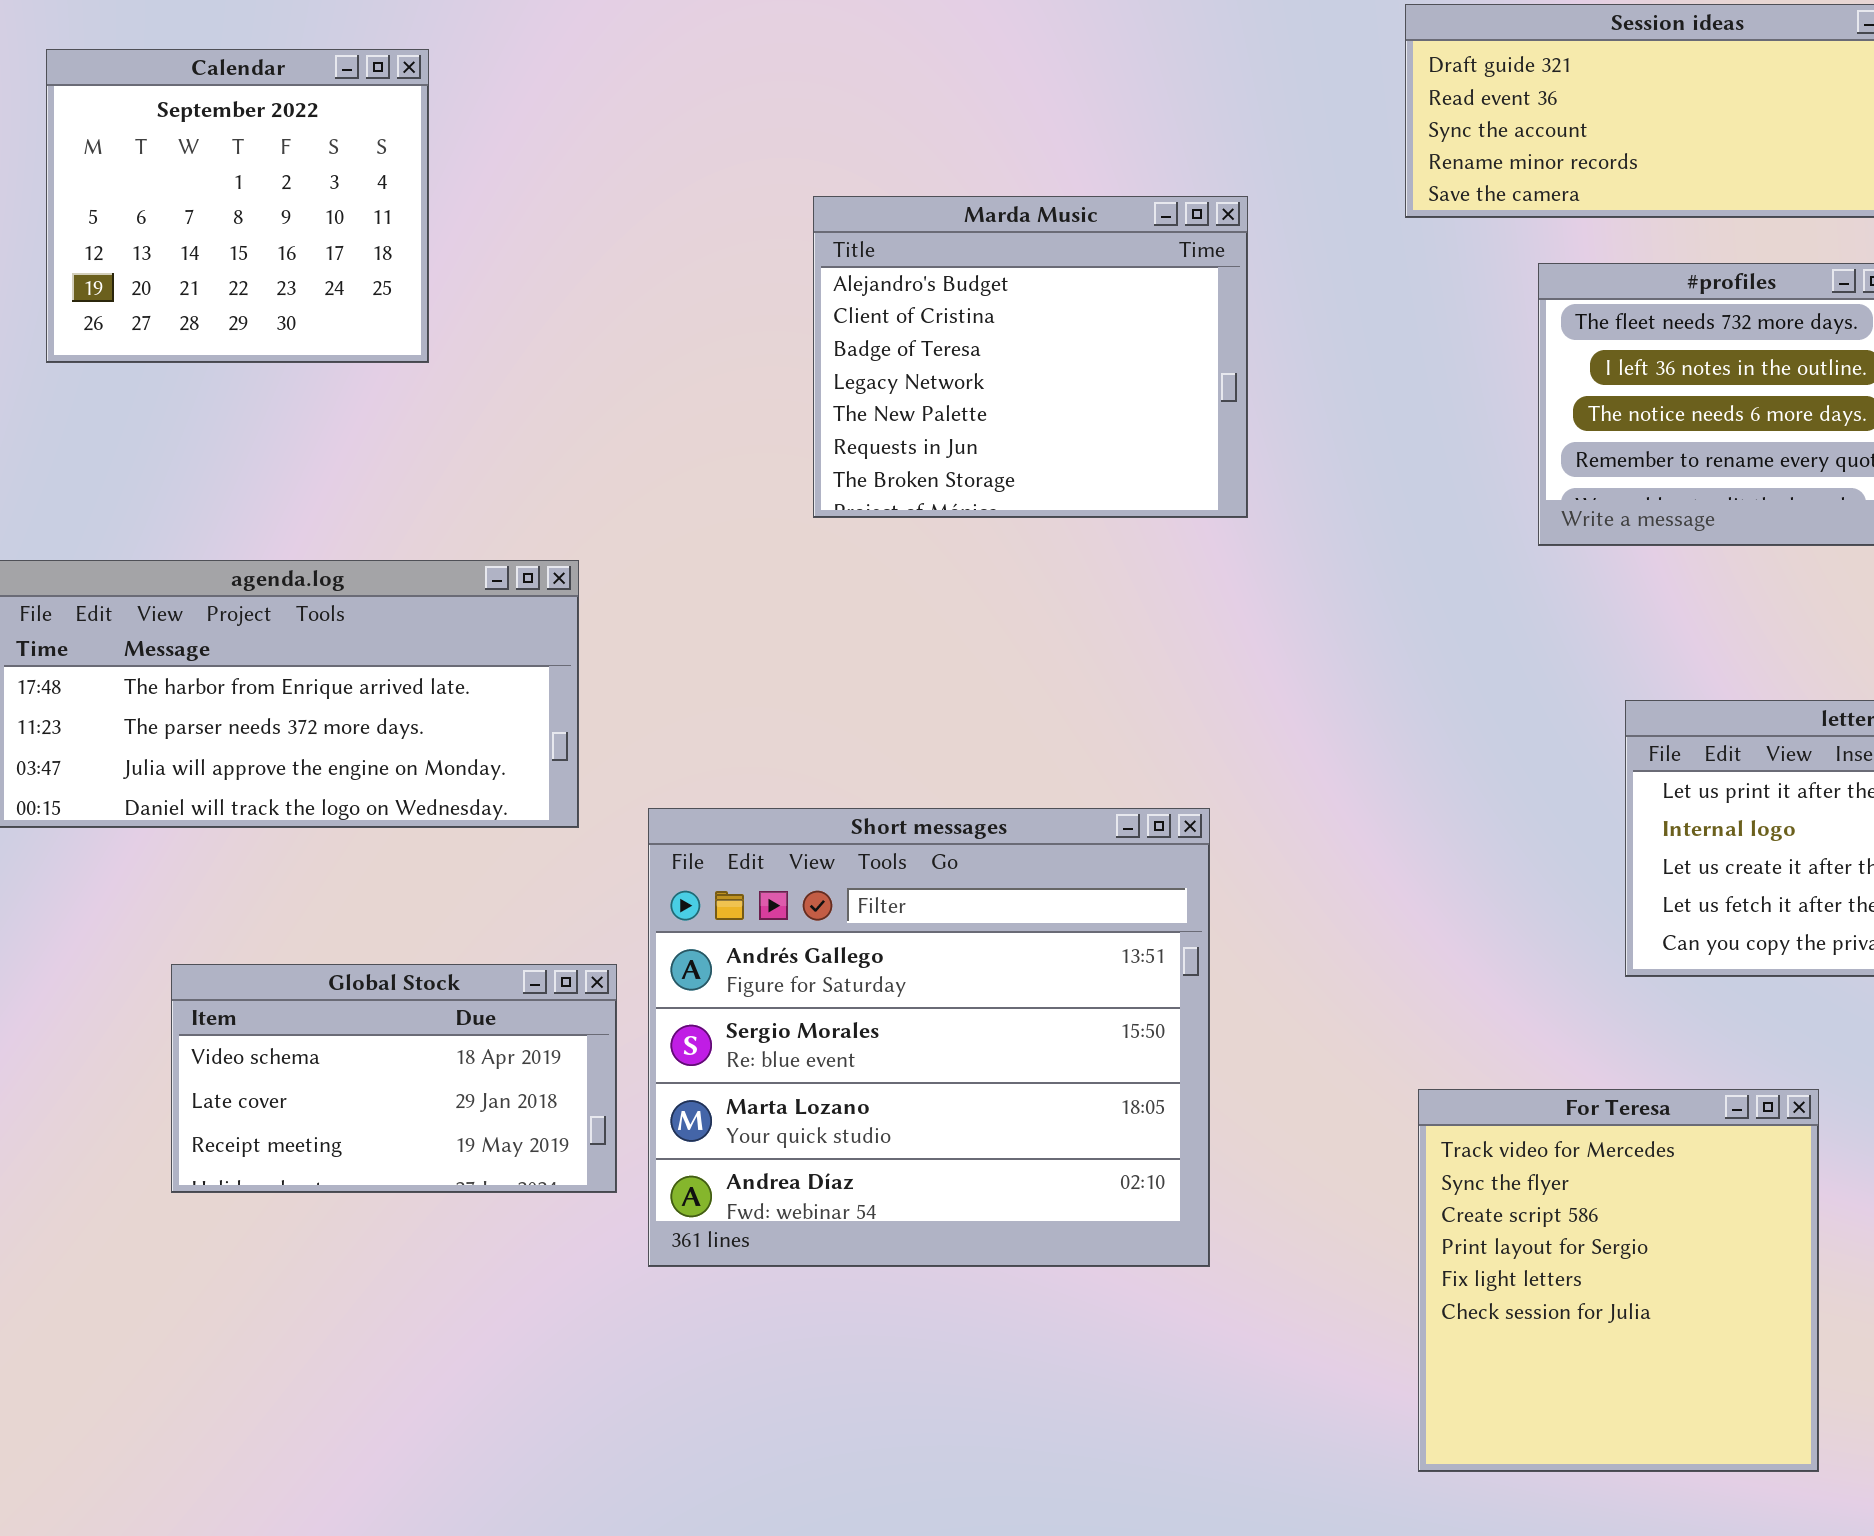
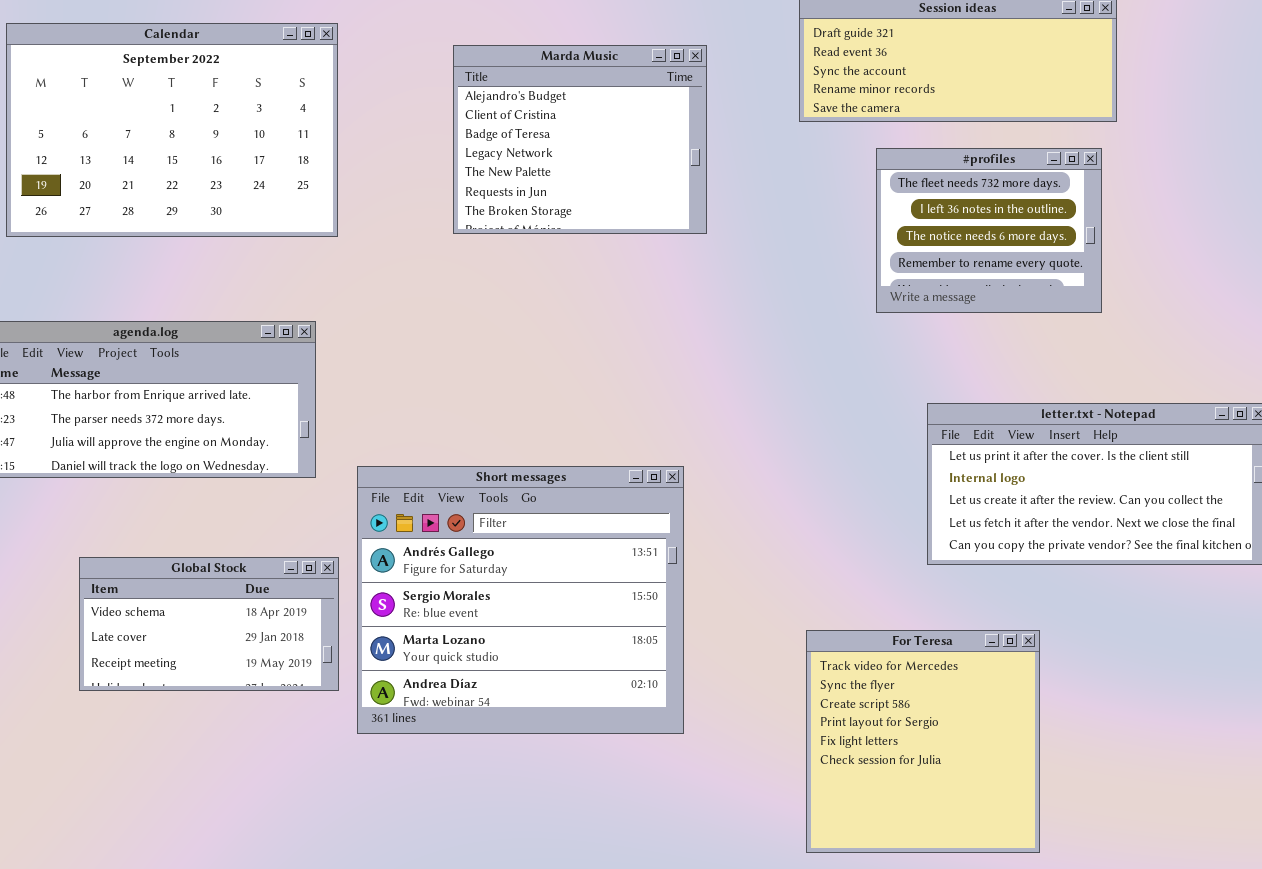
Calendar: [46,49,429,363] -> [6,23,338,237], resized
Marda Music: [813,196,1248,518] -> [453,45,707,234], moved

